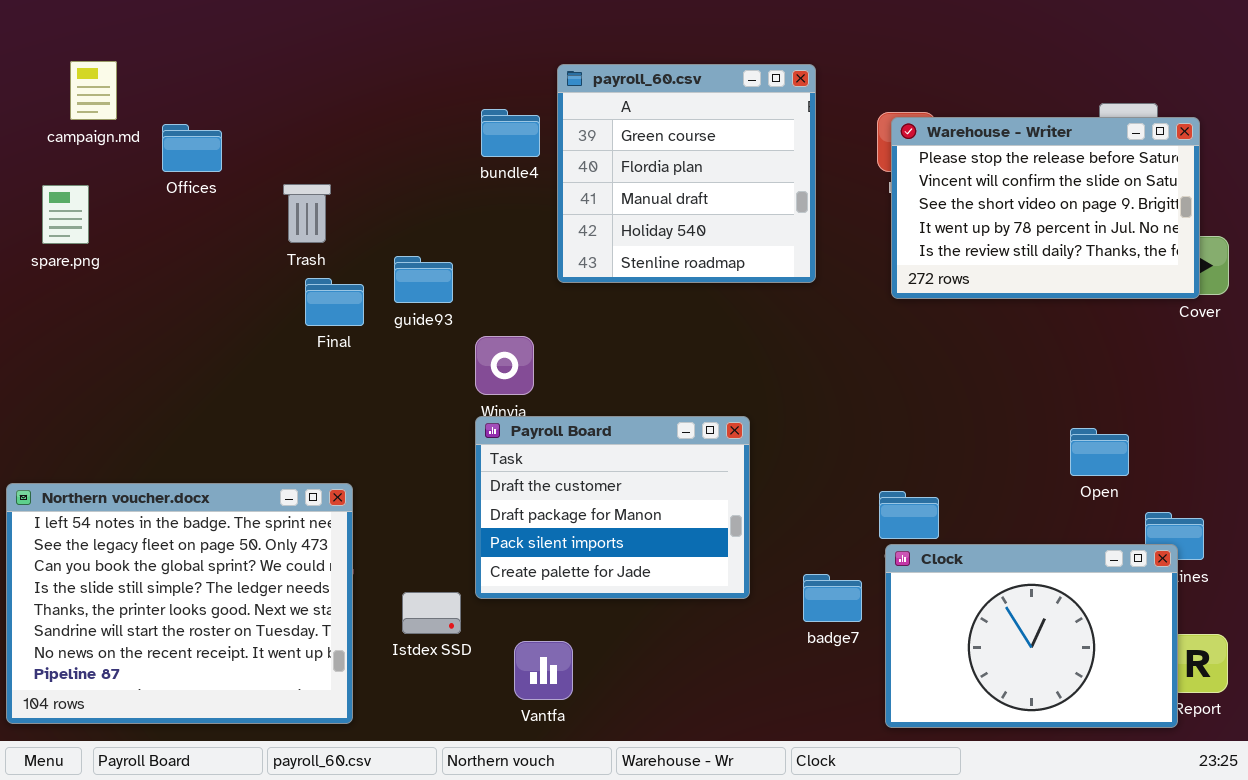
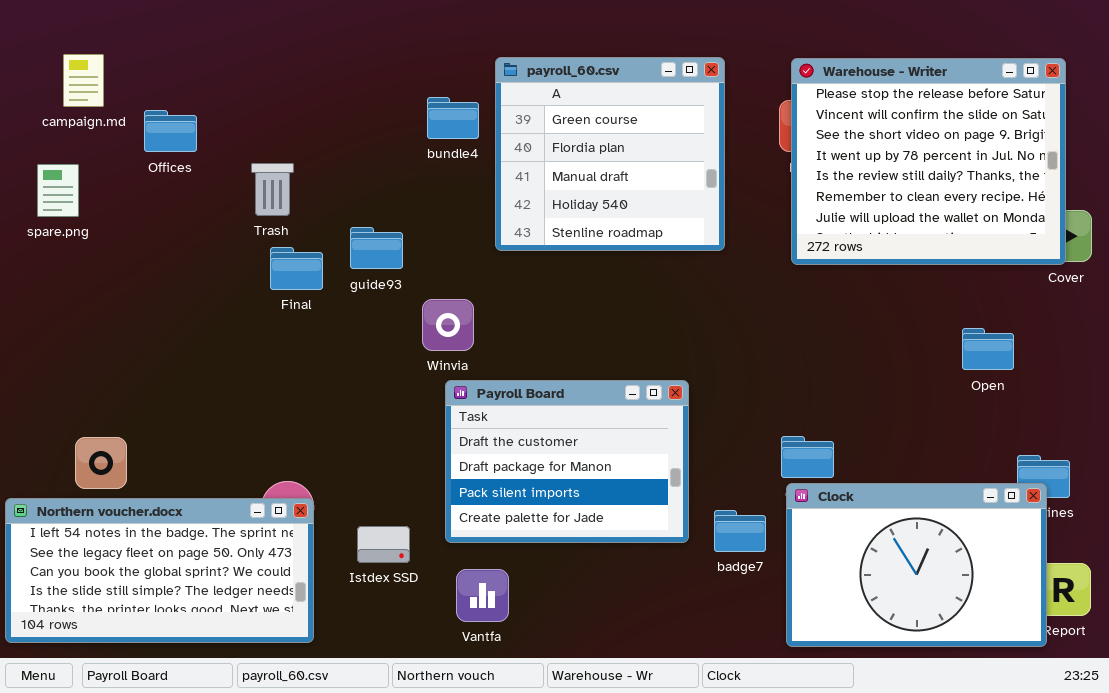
Warehouse - Writer: [891,117,1200,299] -> [791,58,1066,265], resized
Payroll Board: [475,416,750,599] -> [445,380,689,543], moved
Open: [1070,428,1129,476] -> [962,328,1014,370], moved
Northern voucher.docx: [6,483,353,724] -> [5,498,314,643], resized

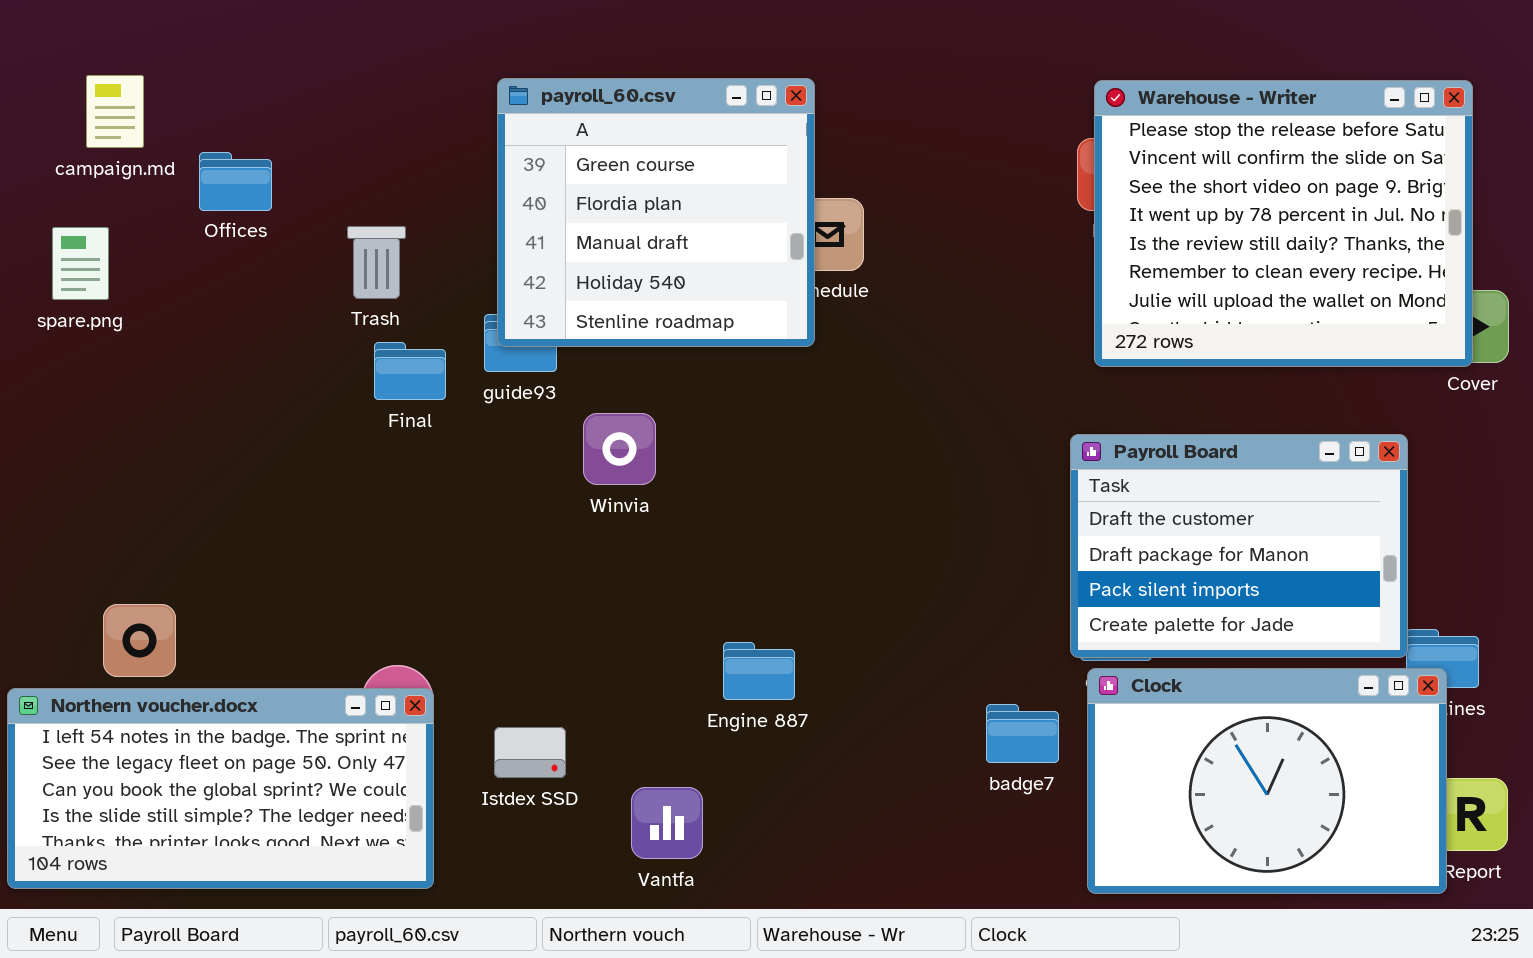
payroll_60.csv: [495,57,725,251] -> [497,78,815,347], moved
Payroll Board: [445,380,689,543] -> [1070,434,1408,658], moved

